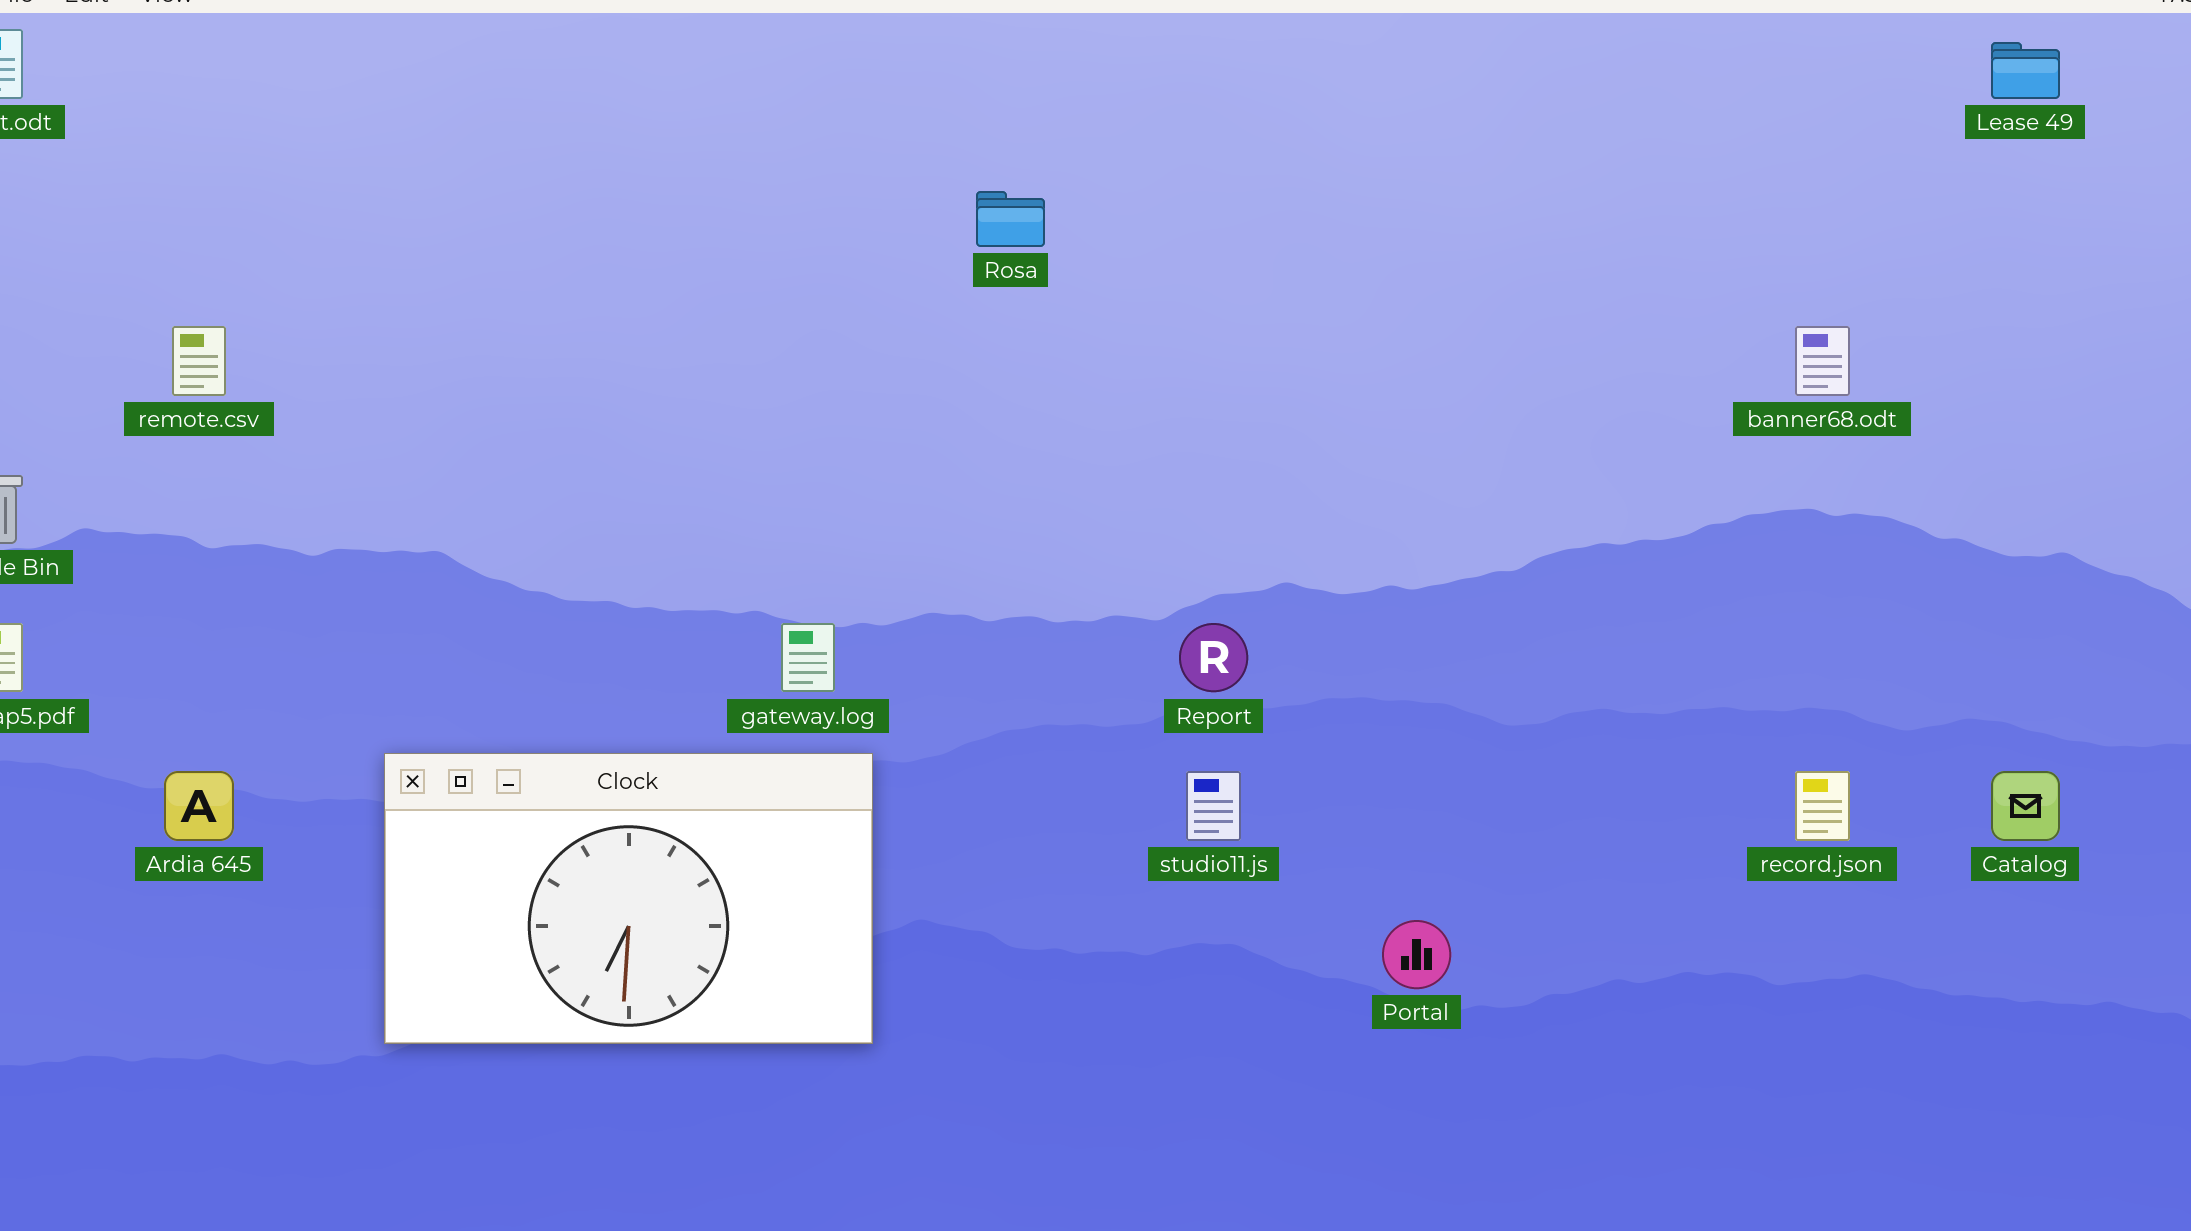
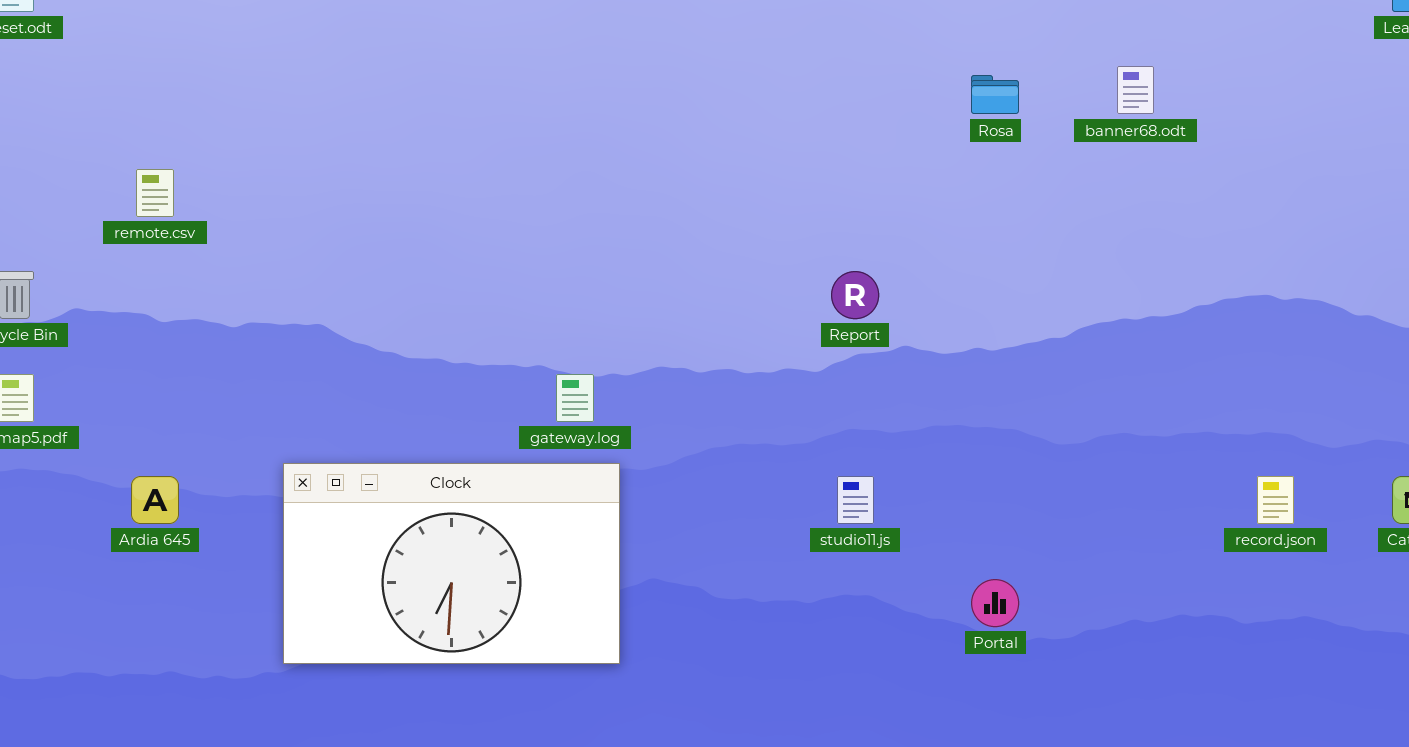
Rosa: [976,191,1045,247] -> [971,75,1019,114], moved
banner68.odt: [1795,326,1850,396] -> [1117,66,1154,114], moved
Report: [1179,623,1248,692] -> [831,271,879,319], moved

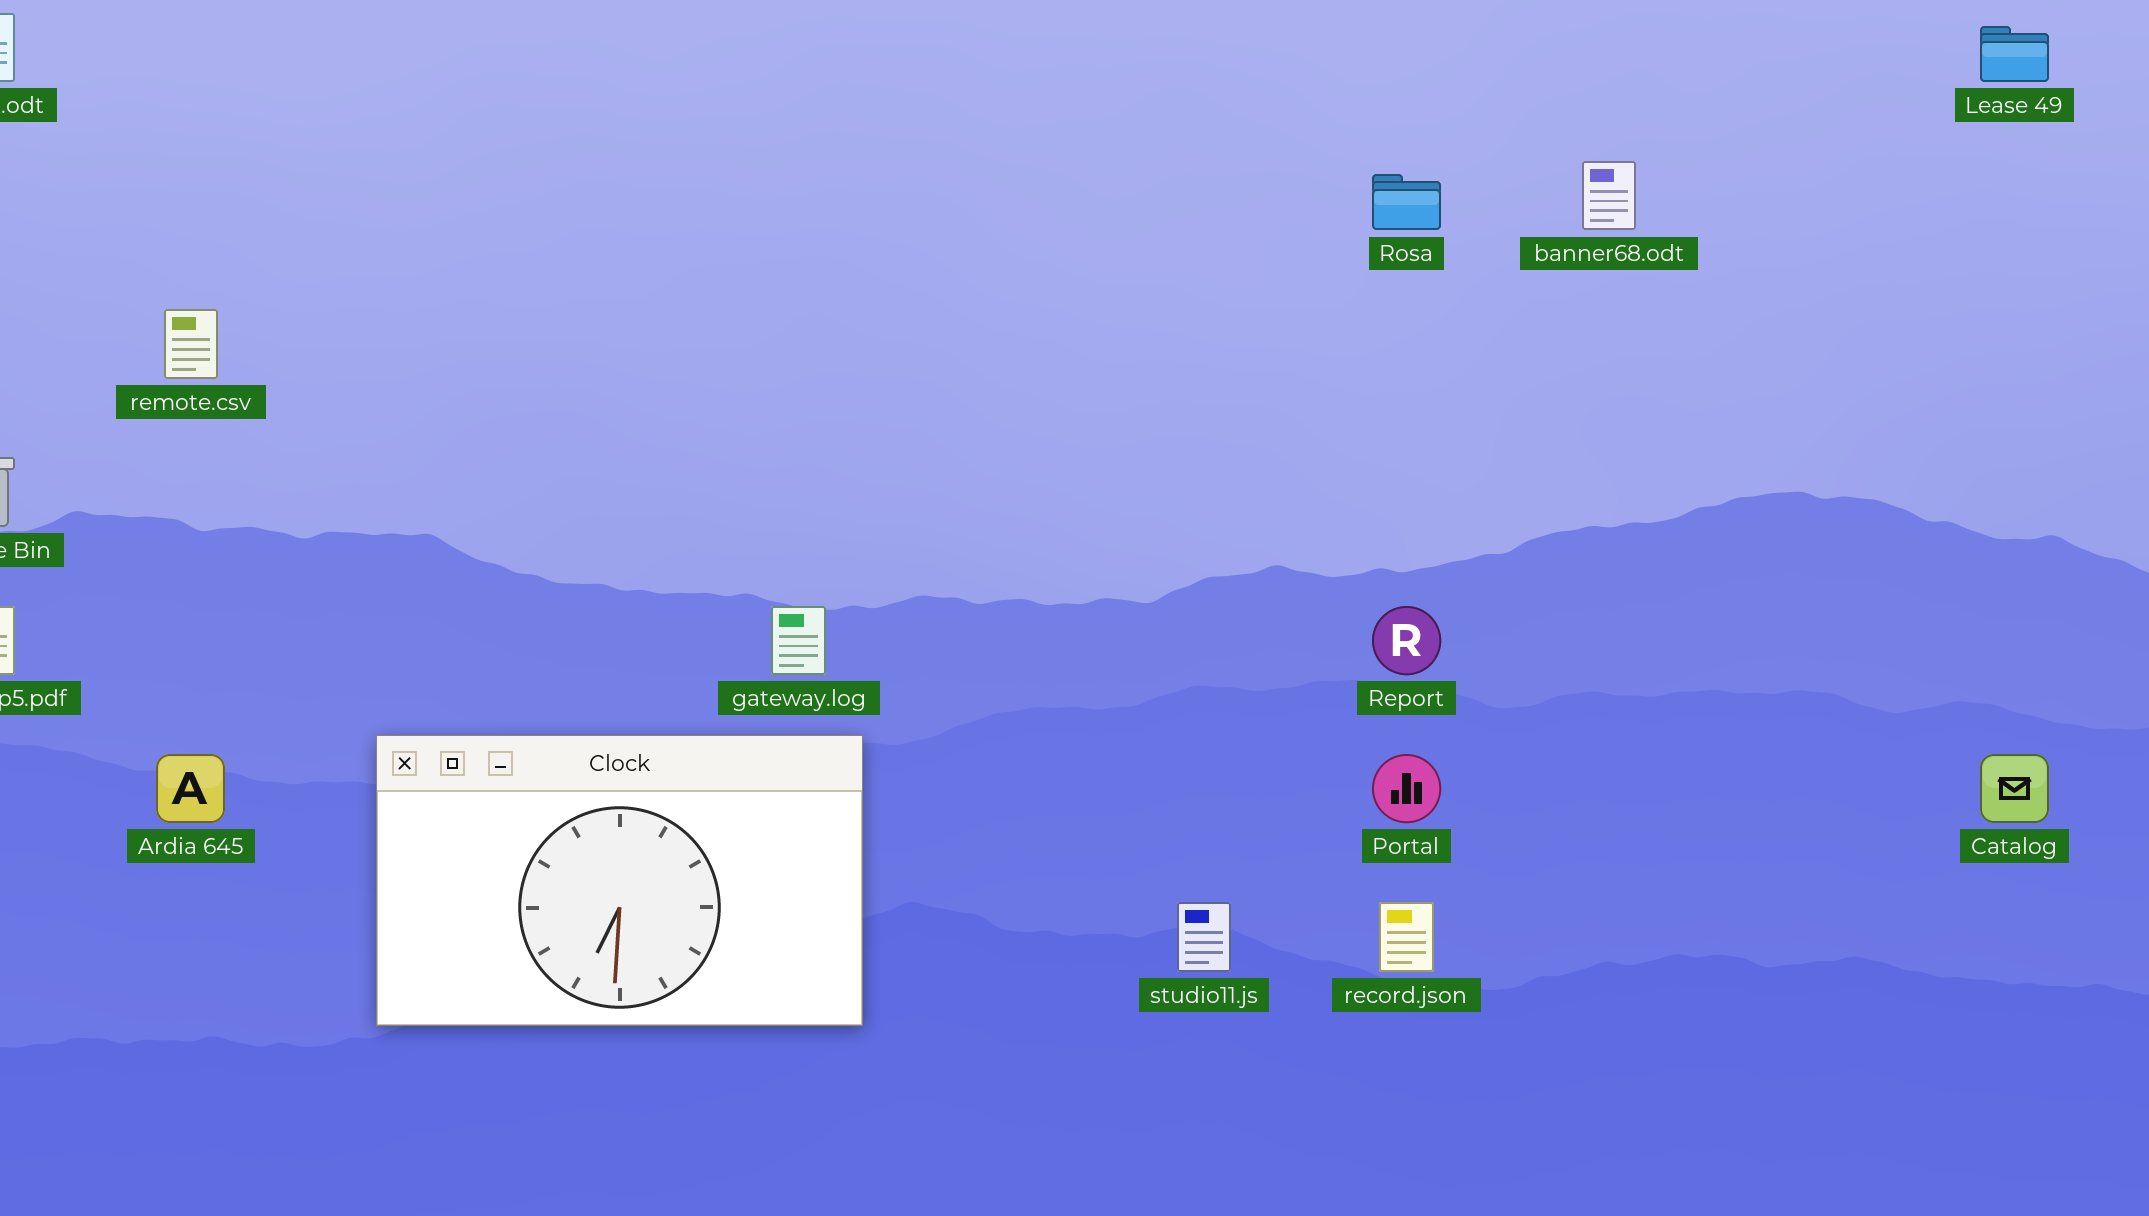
Report: [831,271,879,319] -> [1372,606,1441,675], moved
studio11.js: [837,476,874,524] -> [1177,902,1231,972], moved
record.json: [1257,476,1294,524] -> [1379,902,1434,972], moved
Portal: [971,579,1019,627] -> [1372,754,1441,823], moved

